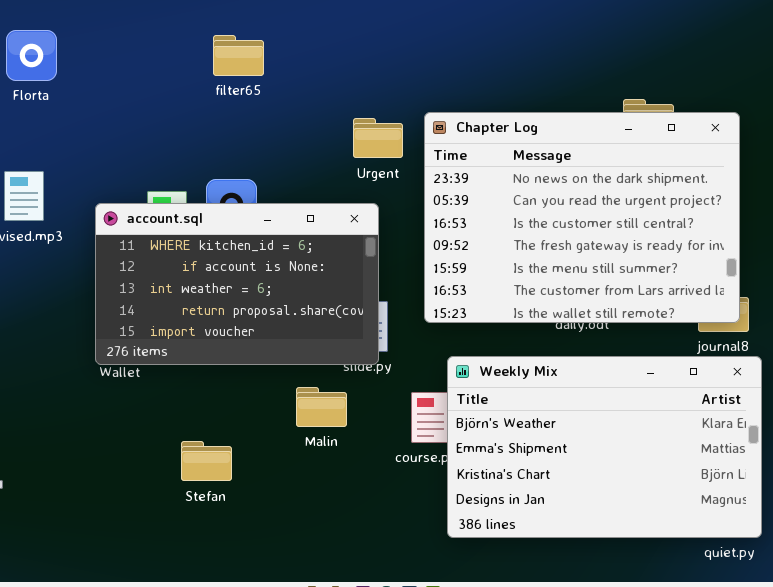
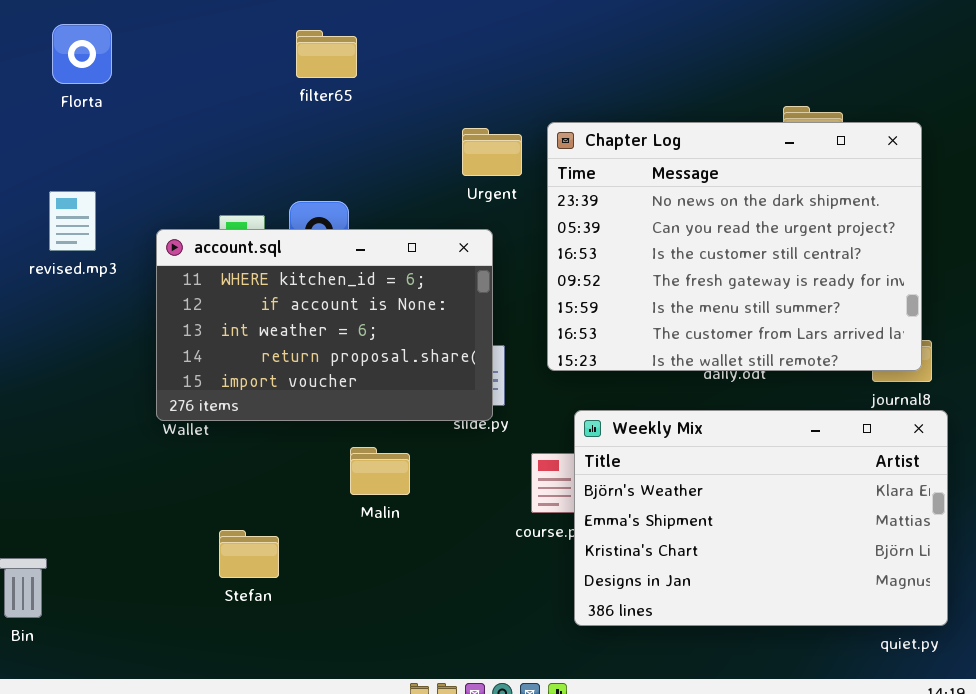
Malin: [296,387,347,427] -> [350,447,410,495], moved
Stefan: [181,441,232,481] -> [219,530,279,578], moved

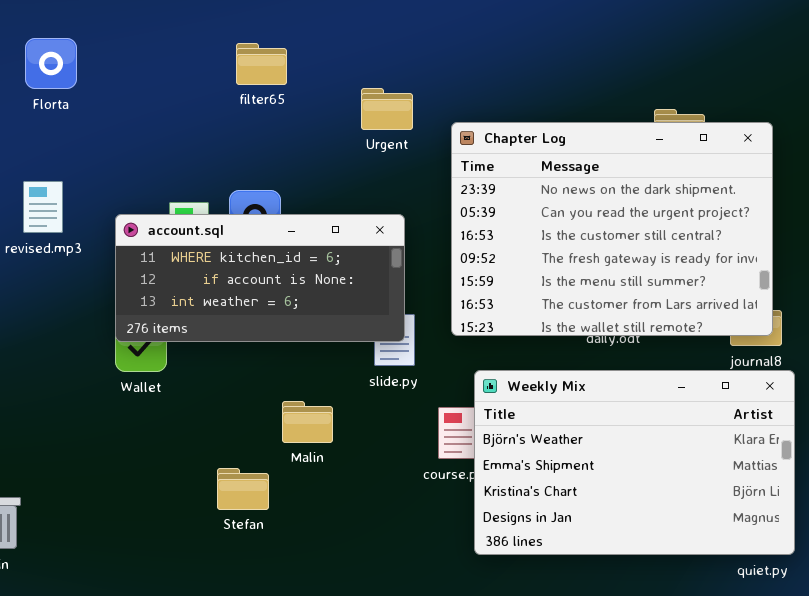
Urgent: [462,128,522,176] -> [361,88,413,130], moved
account.sql: [156,229,493,421] -> [115,214,405,342], resized
Stefan: [219,530,279,578] -> [217,468,269,510], moved

